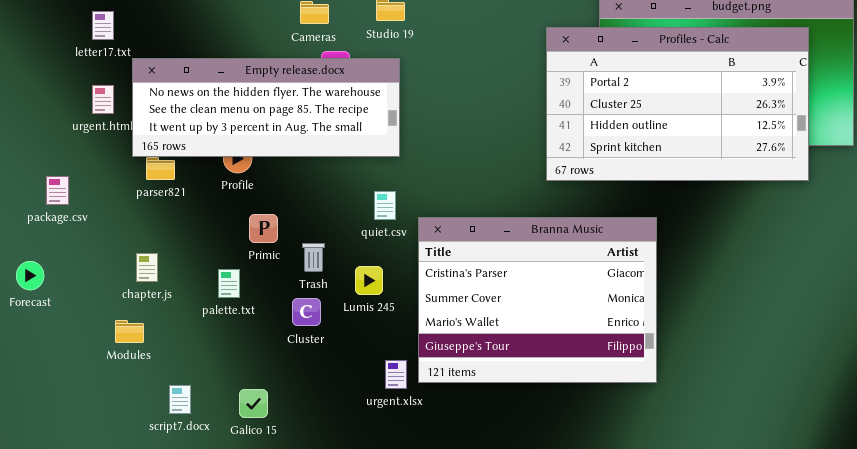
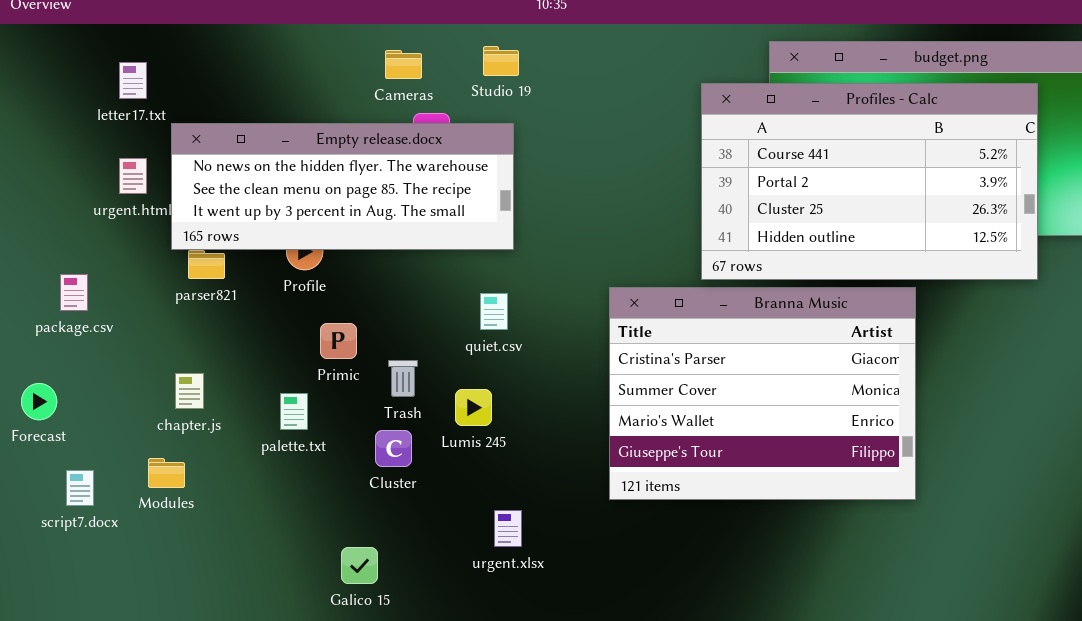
Profiles - Calc: [546,27,809,181] -> [701,83,1038,280], scrolled up 1 row
Branna Music: [418,217,657,383] -> [609,287,916,500], moved
script7.docx: [169,385,191,414] -> [66,470,94,506], moved
Galico 15: [239,389,268,418] -> [341,547,378,584], moved

